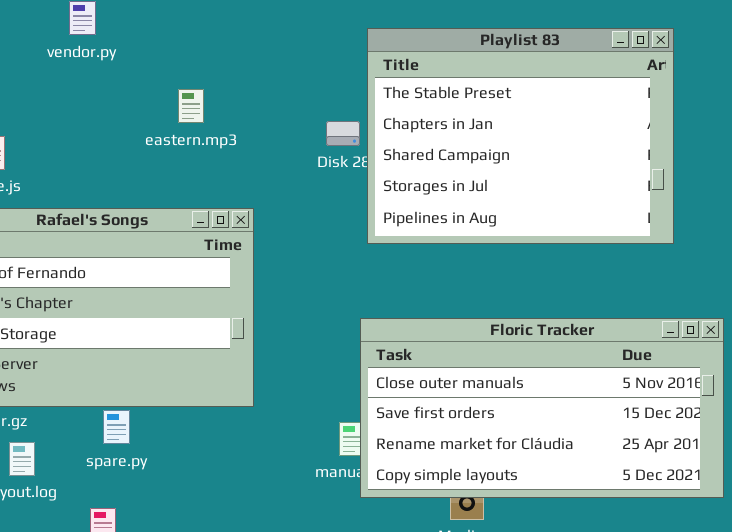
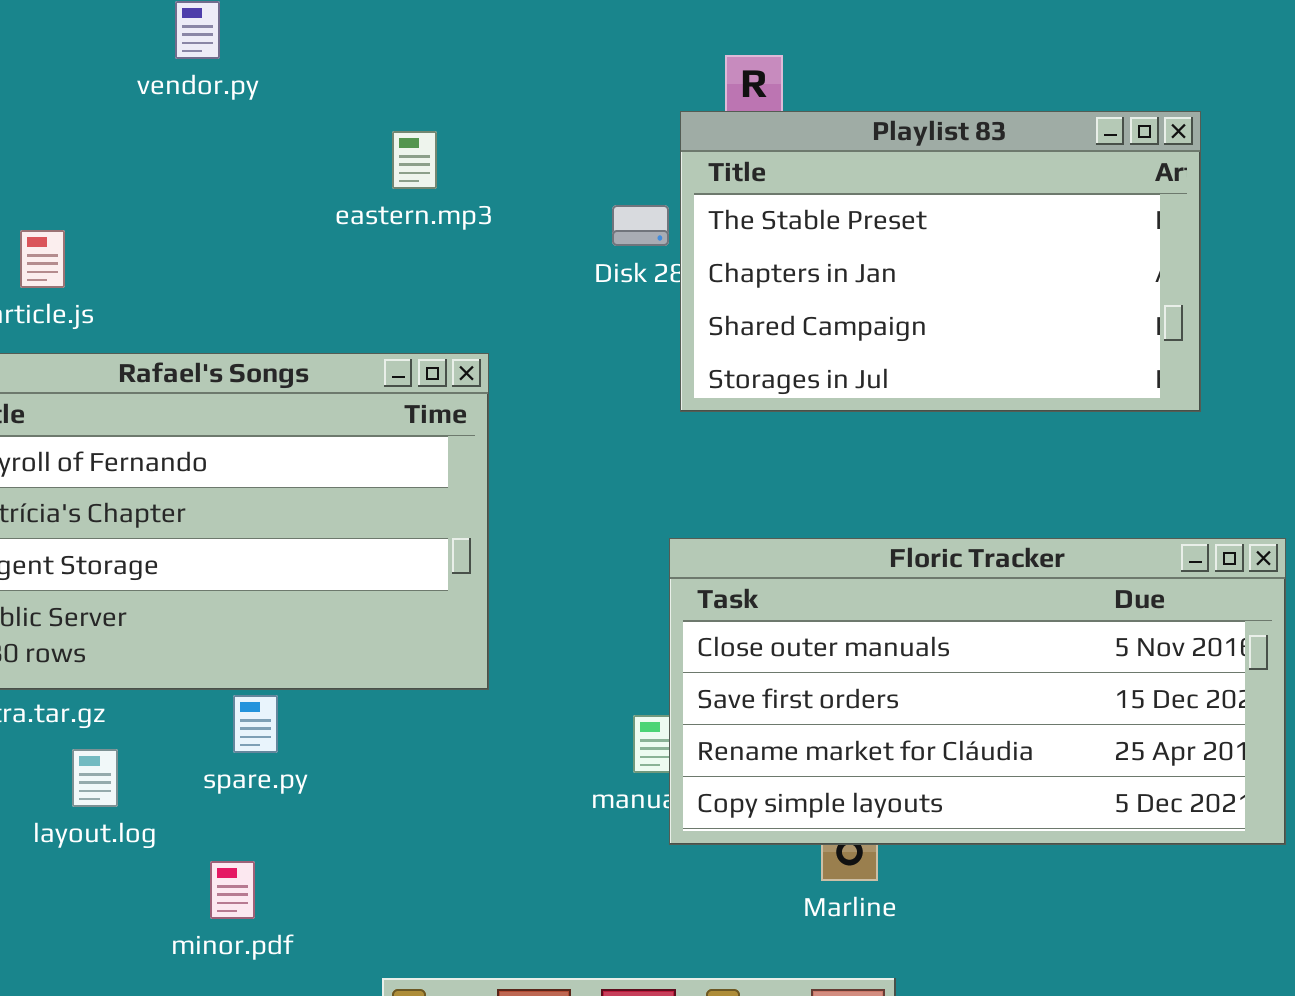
Playlist 83: [367,28,674,244] -> [680,111,1201,412], resized
eastern.mp3: [178,89,204,123] -> [392,131,437,189], moved

